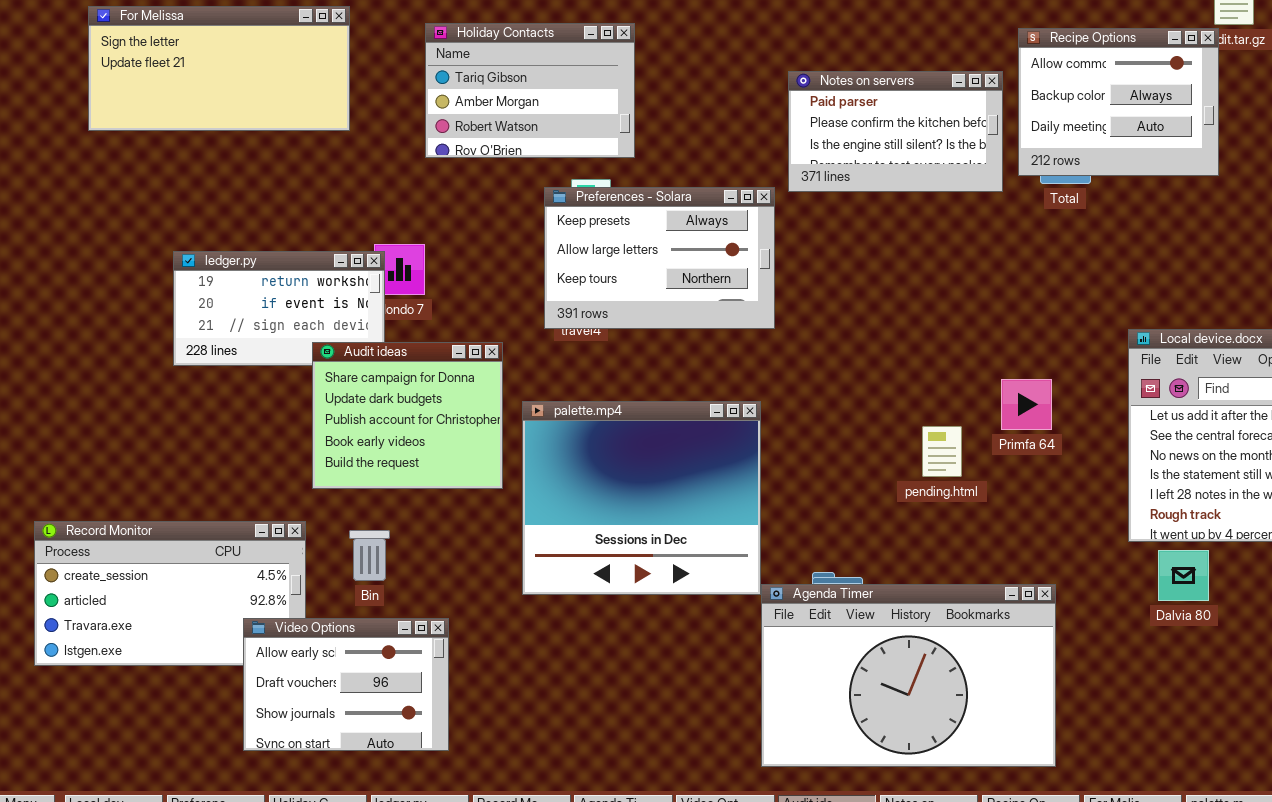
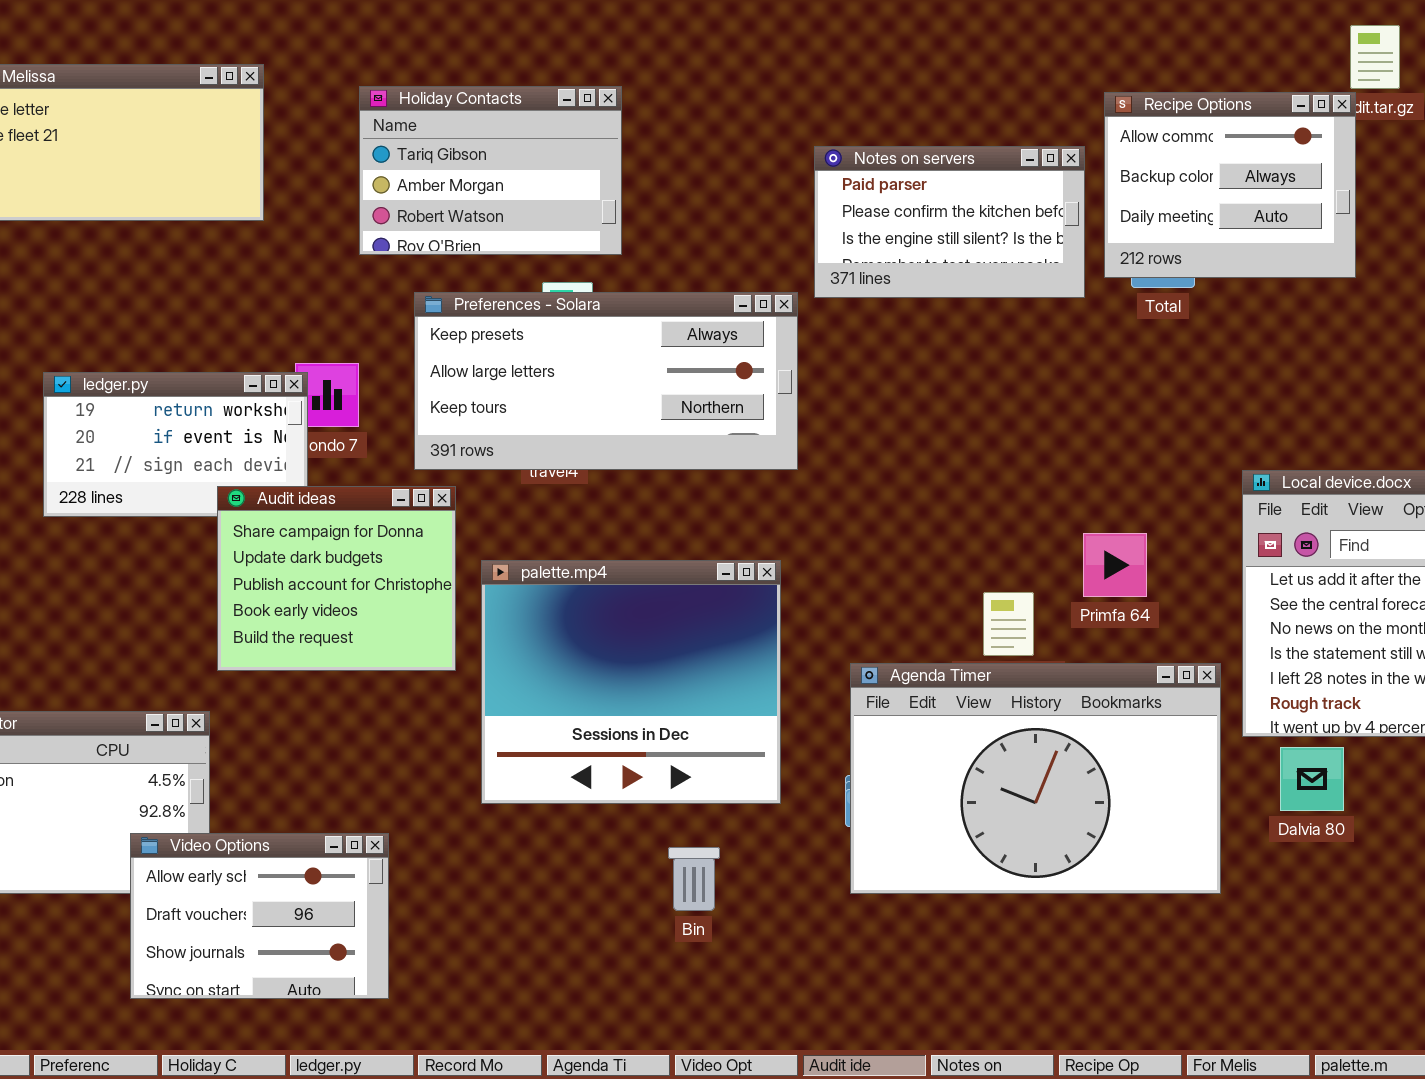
Preferences - Solara: [544,187,775,329] -> [414,292,798,470], resized
Bin: [349,530,390,581] -> [668,847,720,911], moved
Agenda Timer: [761,584,1056,767] -> [850,663,1221,894], moved

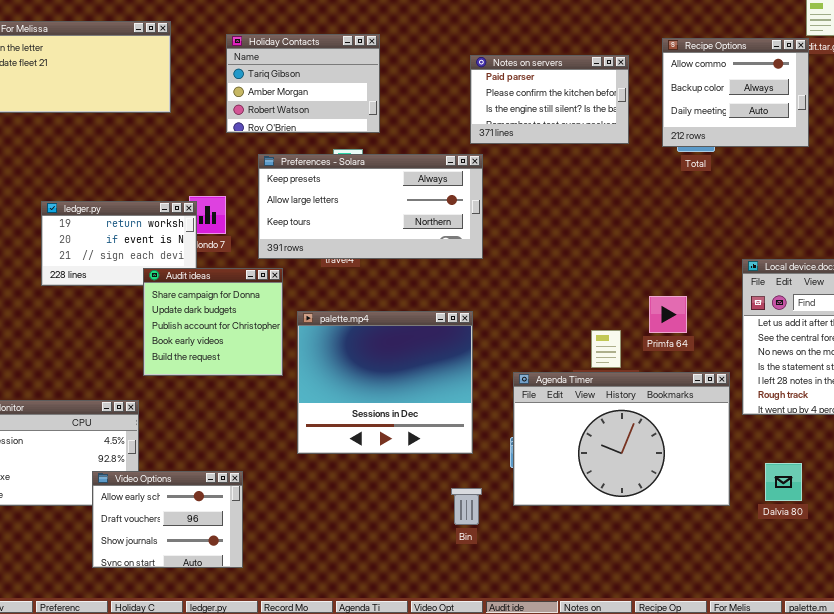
Notes on servers: [814,146,1085,298] -> [470,55,629,144], moved
Dalvia 80: [1280,747,1344,811] -> [765,463,802,501], moved
Bin: [668,847,720,911] -> [451,488,482,525], moved

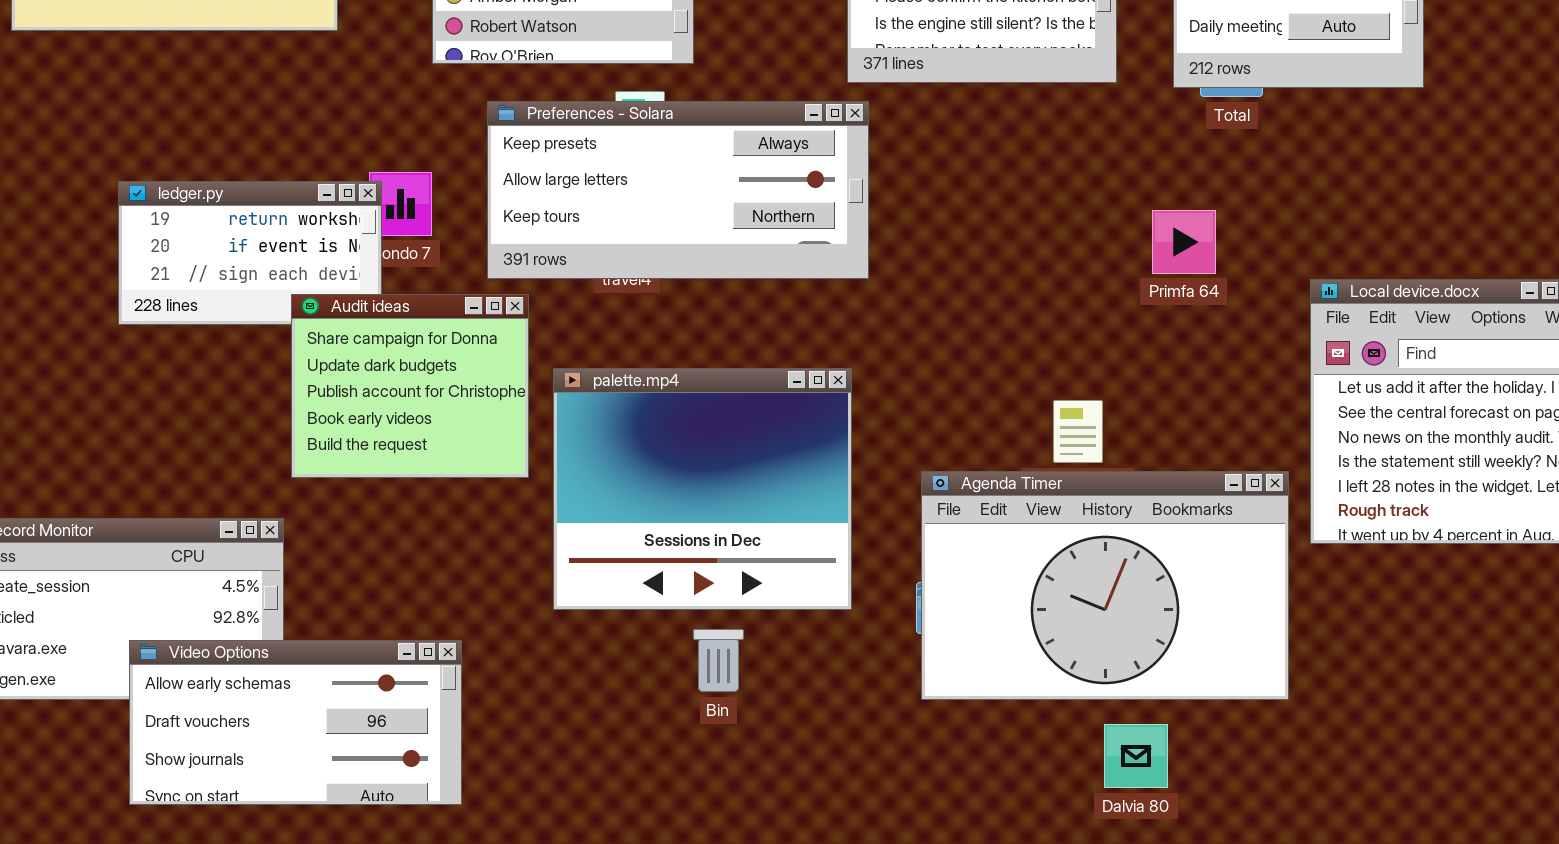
Primfa 64: [649,296,687,333] -> [1152,210,1216,274], moved
Dalvia 80: [765,463,802,501] -> [1104,724,1168,788], moved
Video Options: [92,471,243,568] -> [129,640,462,805], resized
Bin: [451,488,482,525] -> [693,629,744,692], moved

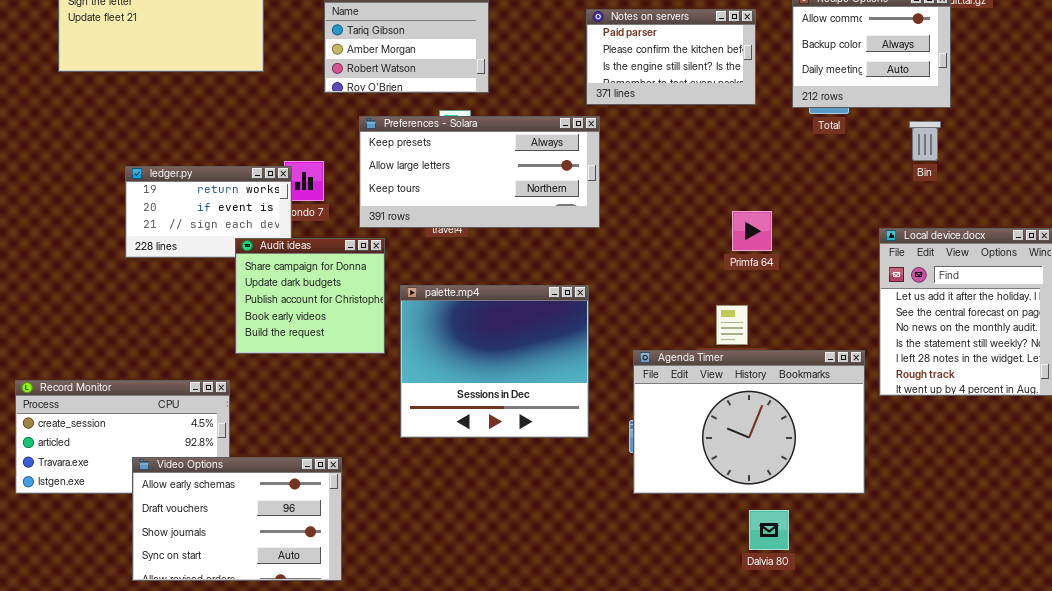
Primfa 64: [1152,210,1216,274] -> [732,211,772,251], moved
Bin: [693,629,744,692] -> [909,121,941,161], moved
Video Options: [129,640,462,805] -> [132,457,342,581], resized

